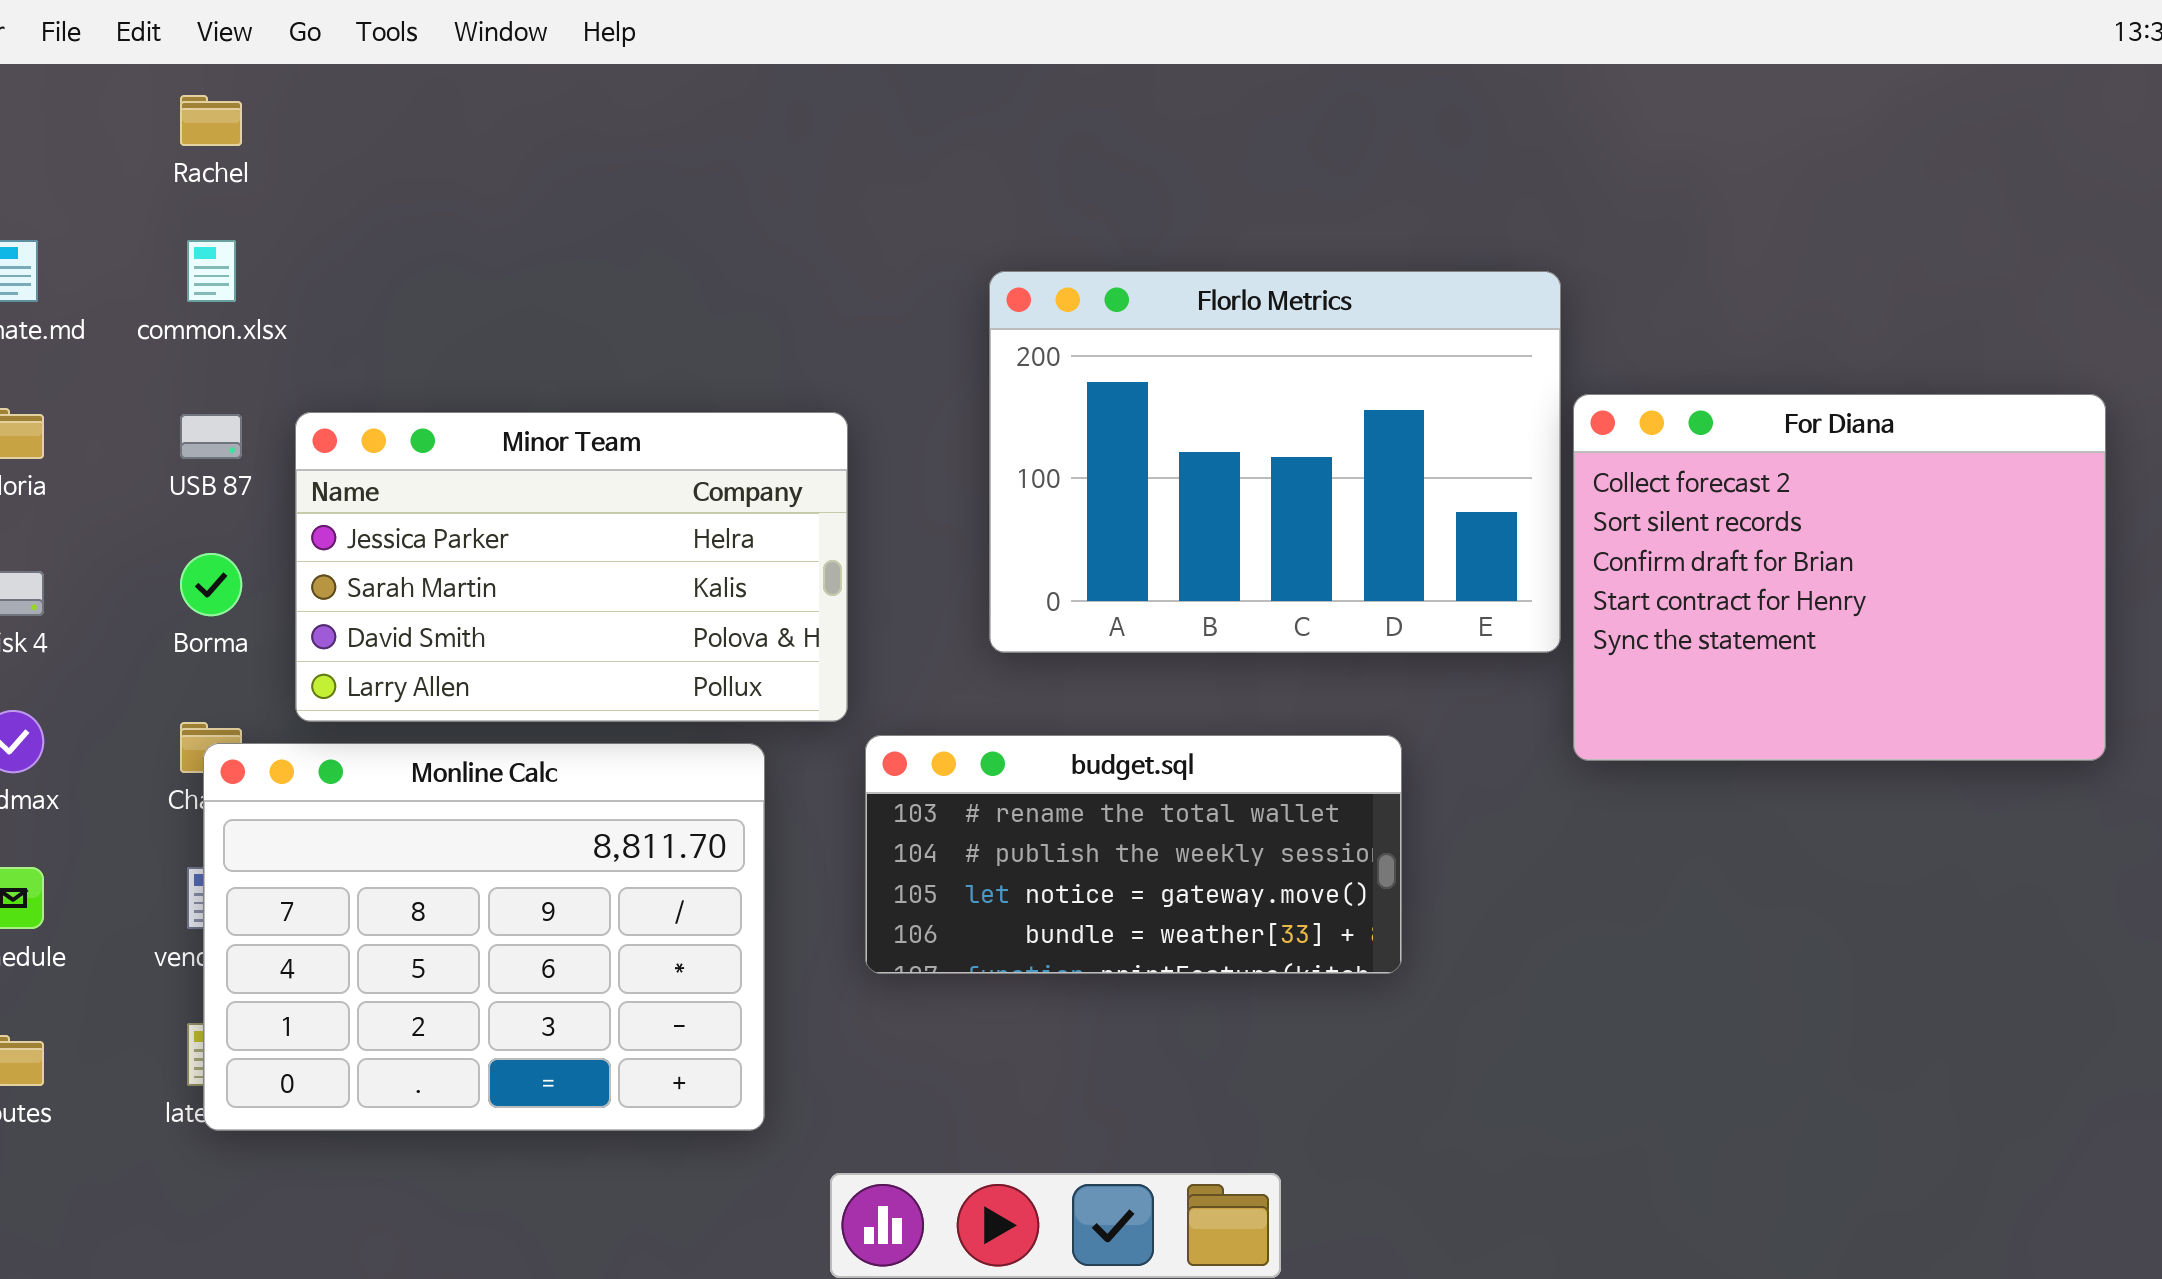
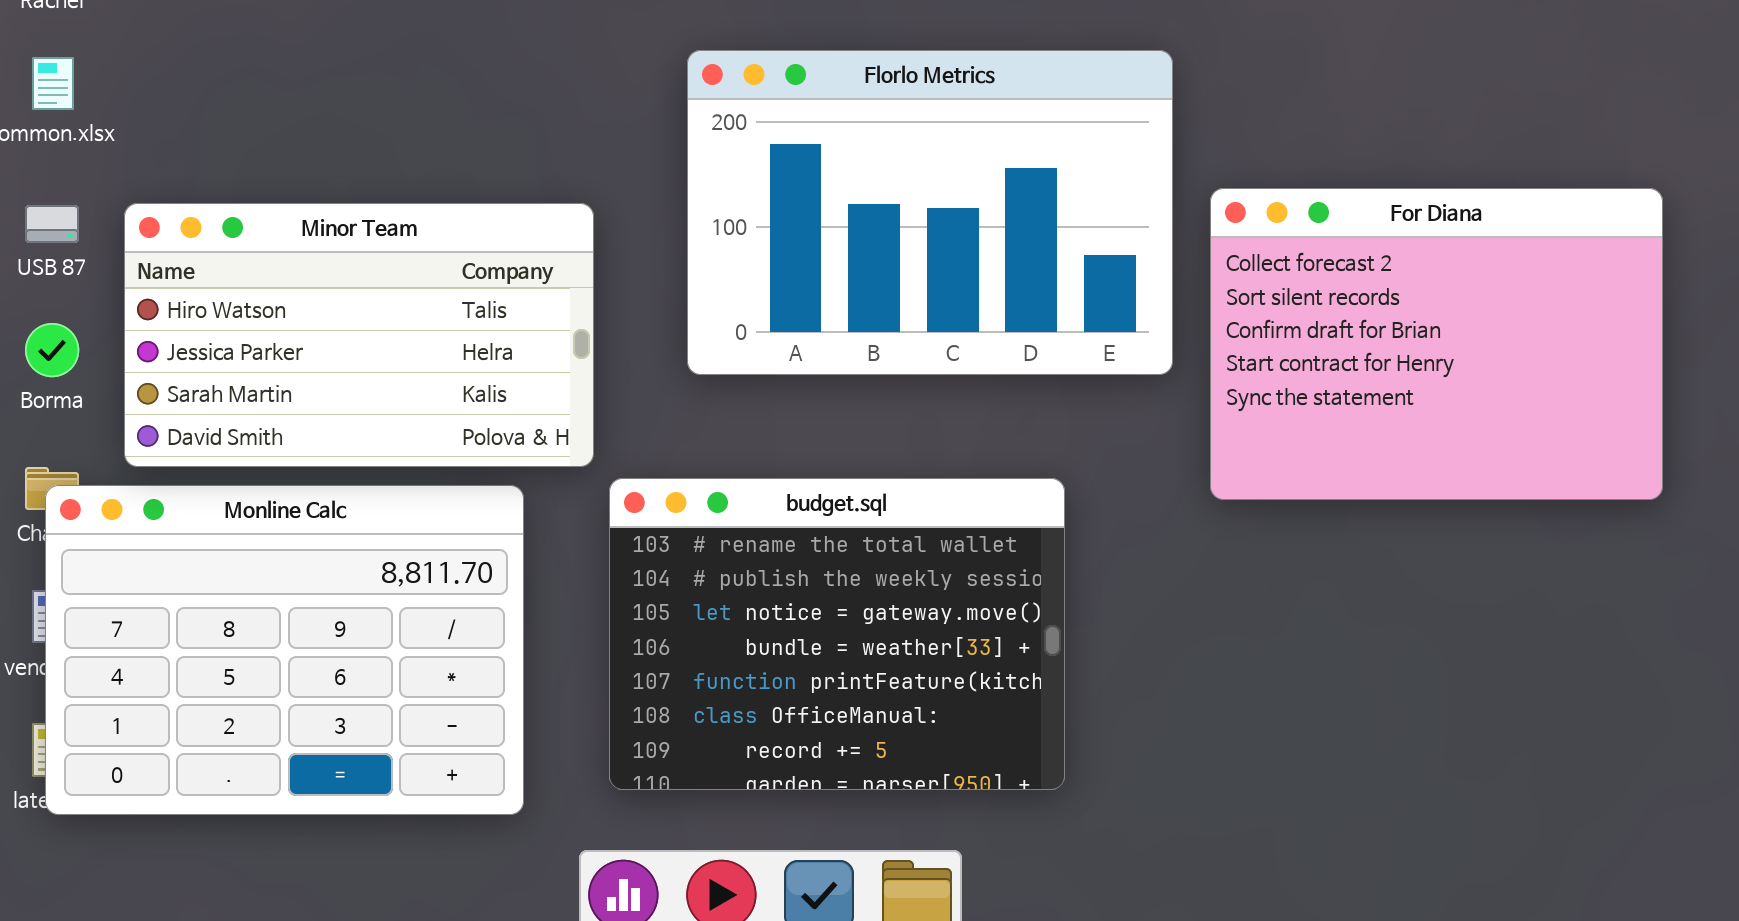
Florlo Metrics: [989,271,1561,653] -> [687,50,1173,375], moved
Minor Team: [295,412,848,722] -> [124,203,594,467], scrolled up 1 row
budget.sql: [865,735,1402,974] -> [609,478,1065,790], resized

